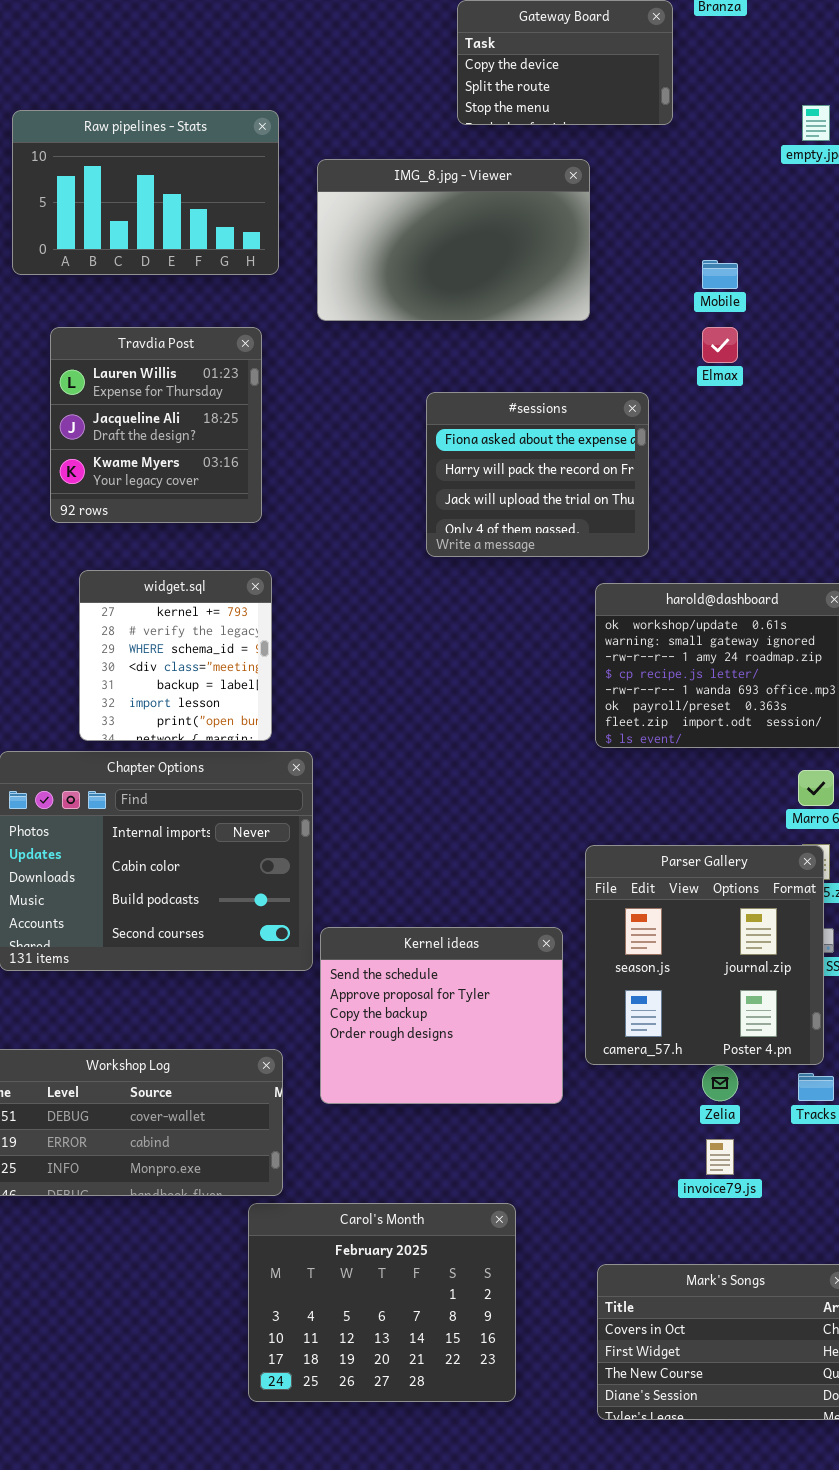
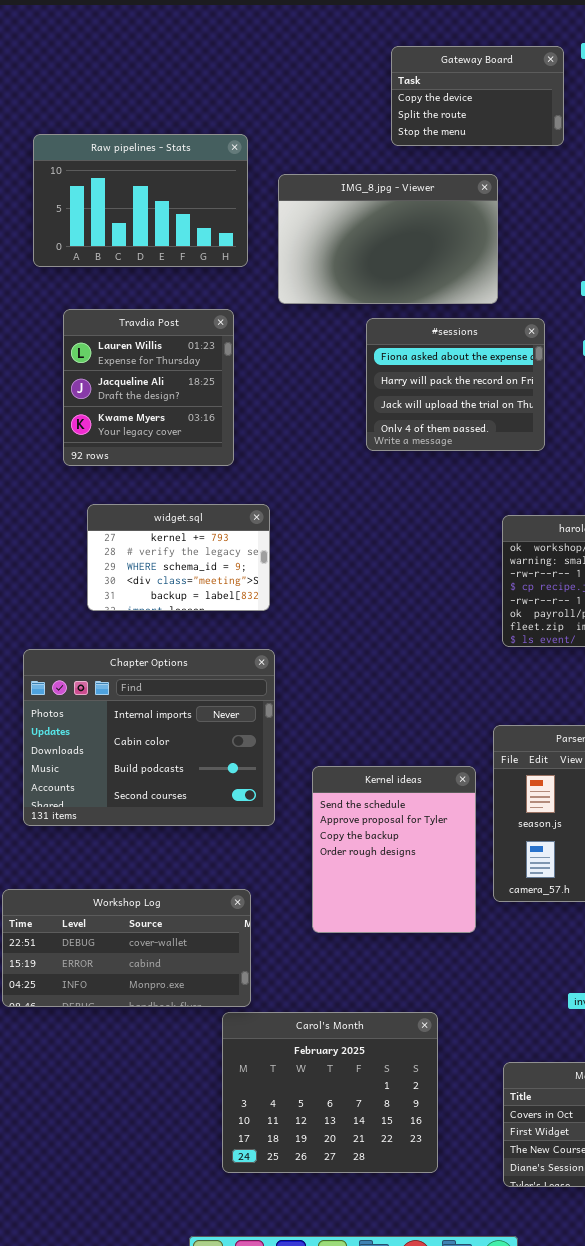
#sessions: [426,392,649,557] -> [366,318,545,451], moved
widget.sql: [79,570,272,741] -> [87,504,270,611], resized
Kernel ideas: [320,927,563,1104] -> [312,766,476,933], resized

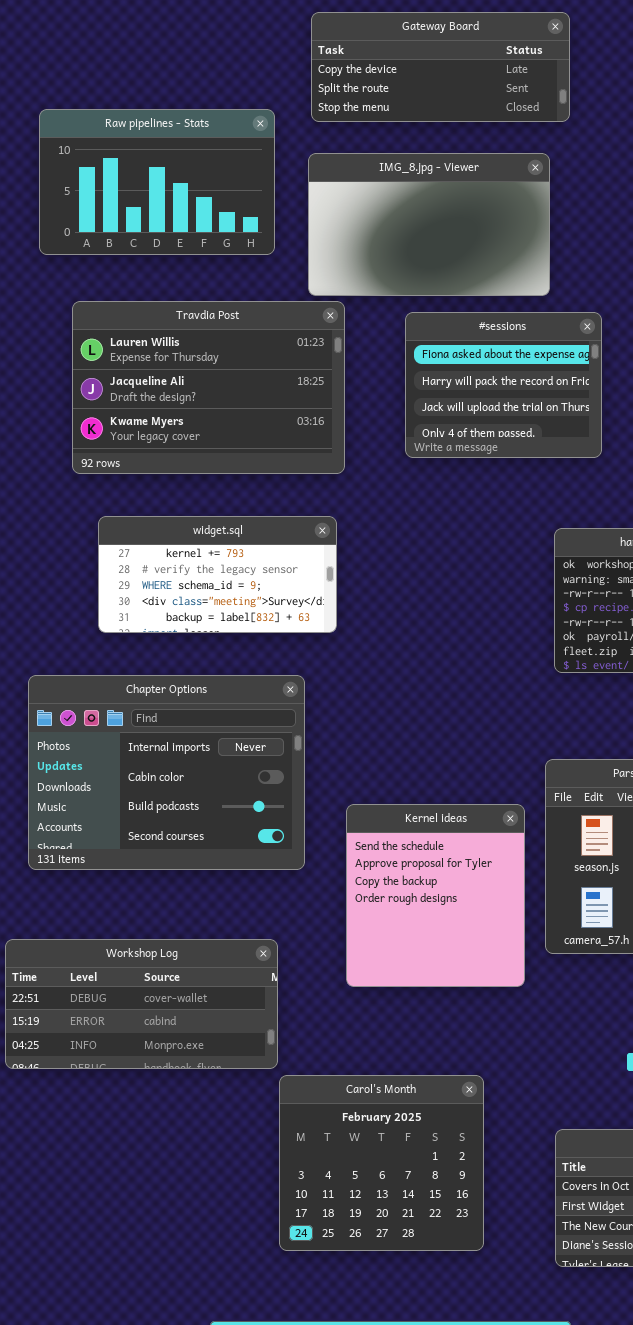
Gateway Board: [391,46,564,146] -> [311,12,570,122], moved, resized
Travdia Post: [63,309,234,466] -> [72,301,345,474], resized
widget.sql: [87,504,270,611] -> [98,516,337,633], resized
Carol's Month: [222,1012,438,1173] -> [279,1075,484,1251], resized

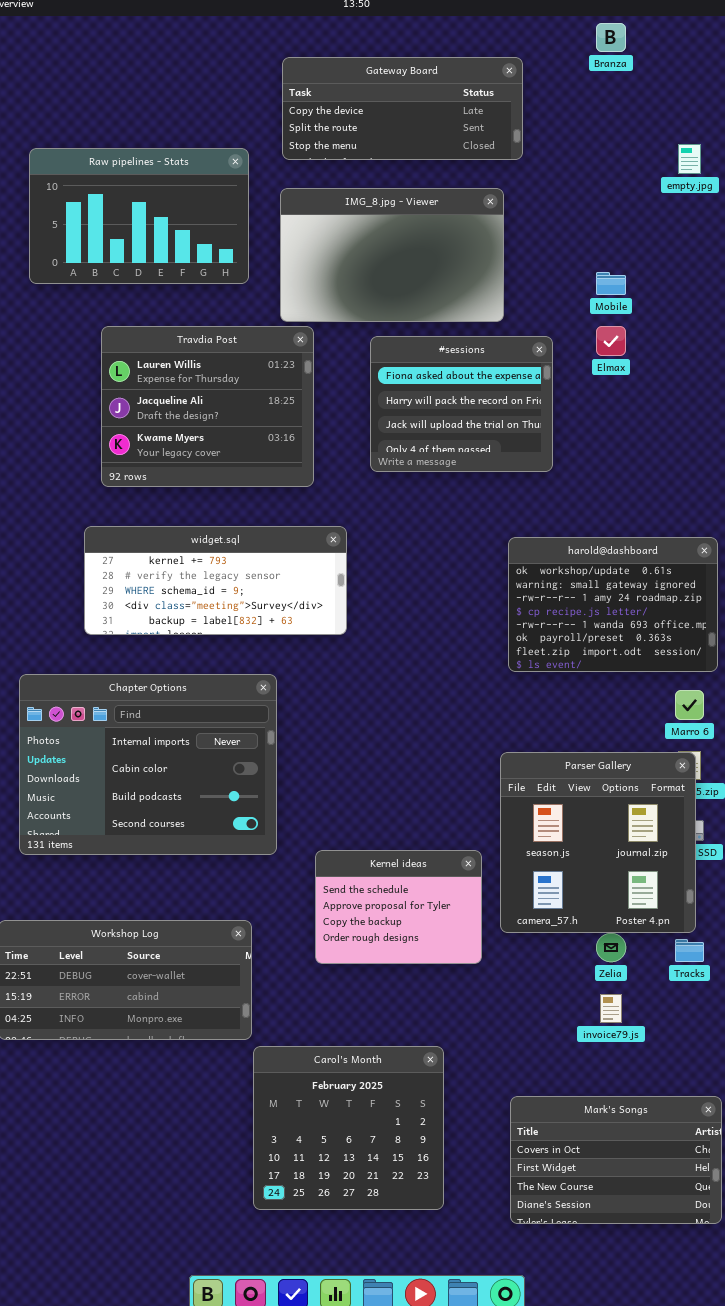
Travdia Post: [72,301,345,474] -> [101,326,314,487], resized
widget.sql: [98,516,337,633] -> [84,526,347,635], resized
Kernel ideas: [346,804,525,987] -> [315,850,482,964], resized

